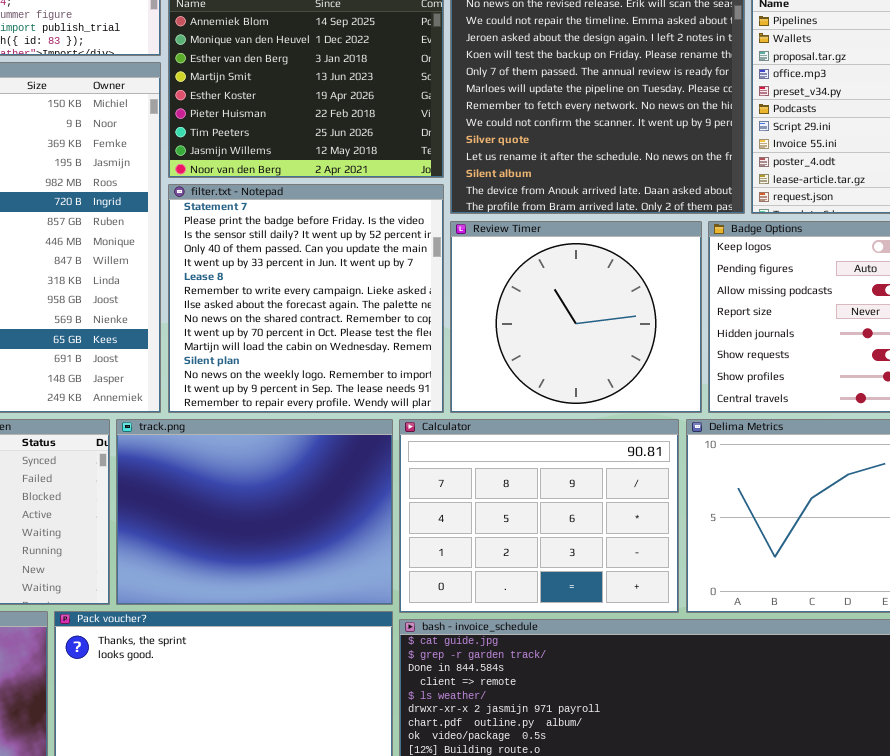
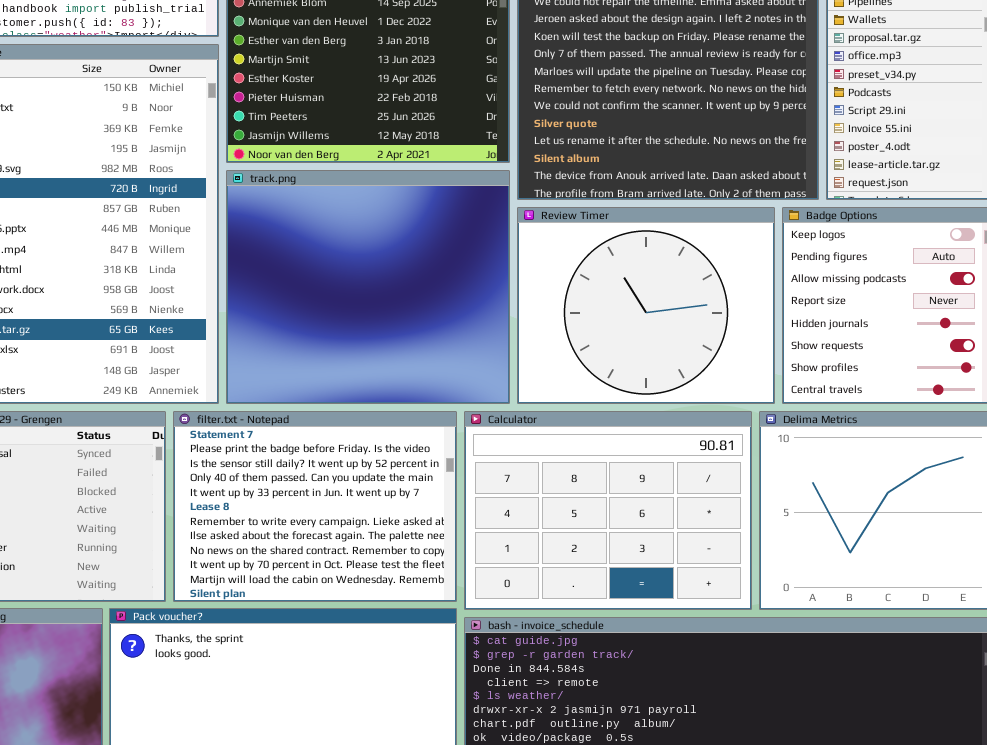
filter.txt - Notepad: [168,184,444,413] -> [173,411,457,602], moved, resized
track.png: [116,419,393,605] -> [226,170,510,404], moved, resized

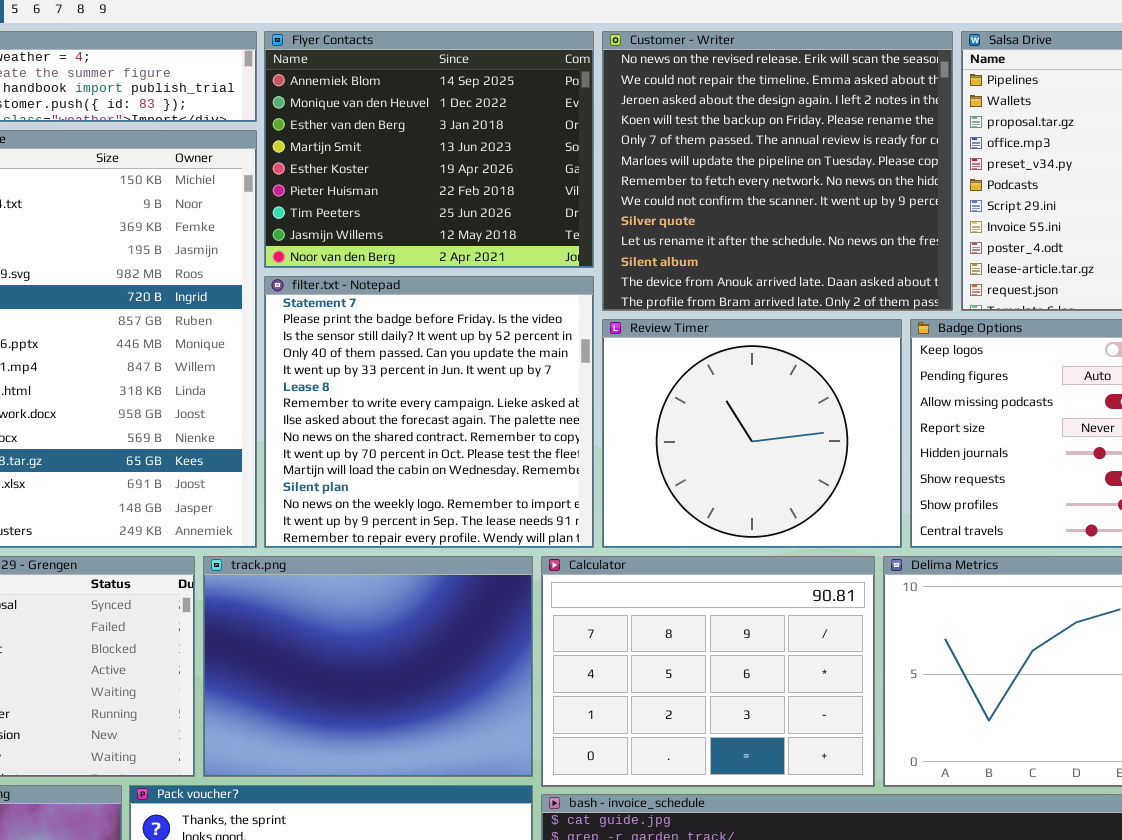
track.png: [226,170,510,404] -> [203,556,533,777], moved, resized
filter.txt - Notepad: [173,411,457,602] -> [264,276,594,548], moved, resized

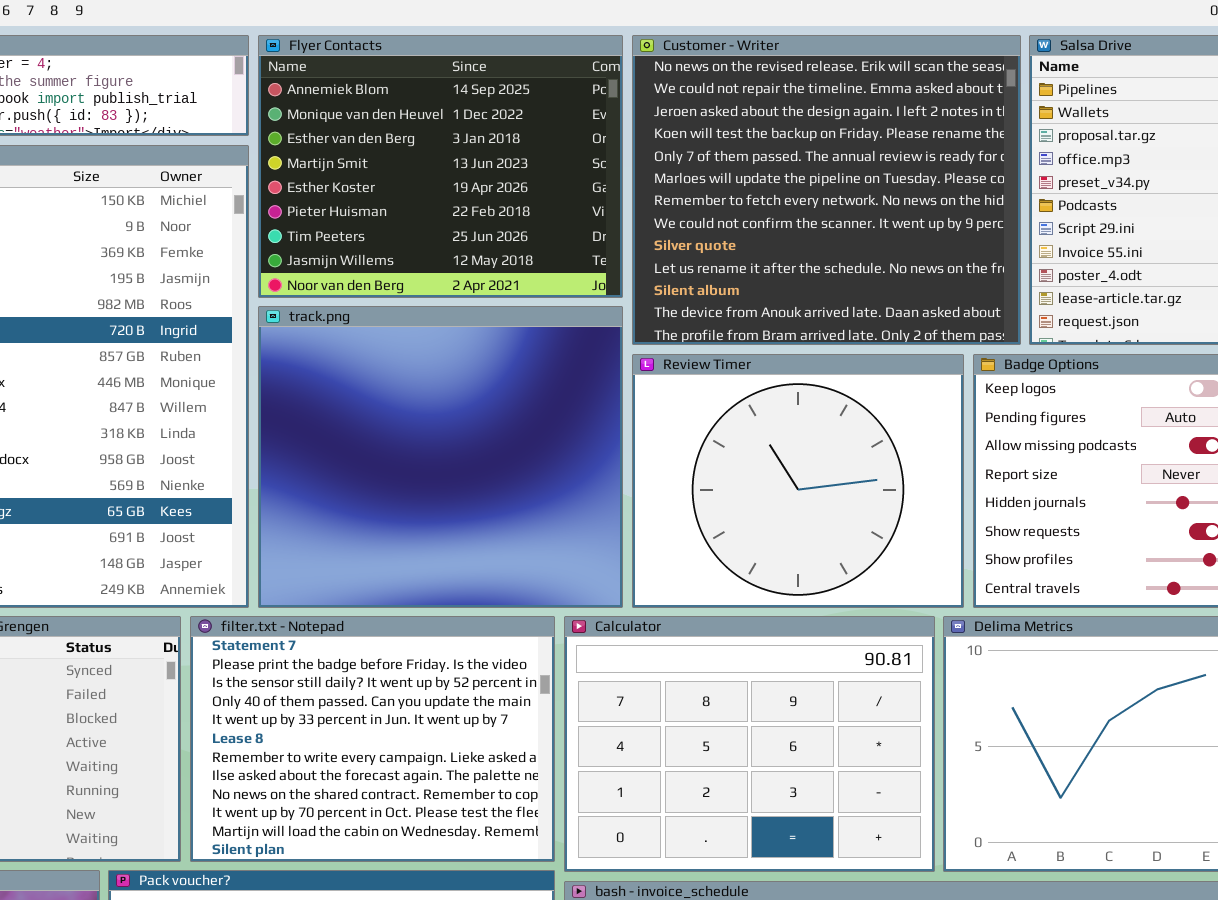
filter.txt - Notepad: [264,276,594,548] -> [190,616,555,862], moved, resized
track.png: [203,556,533,777] -> [258,306,623,608], moved, resized

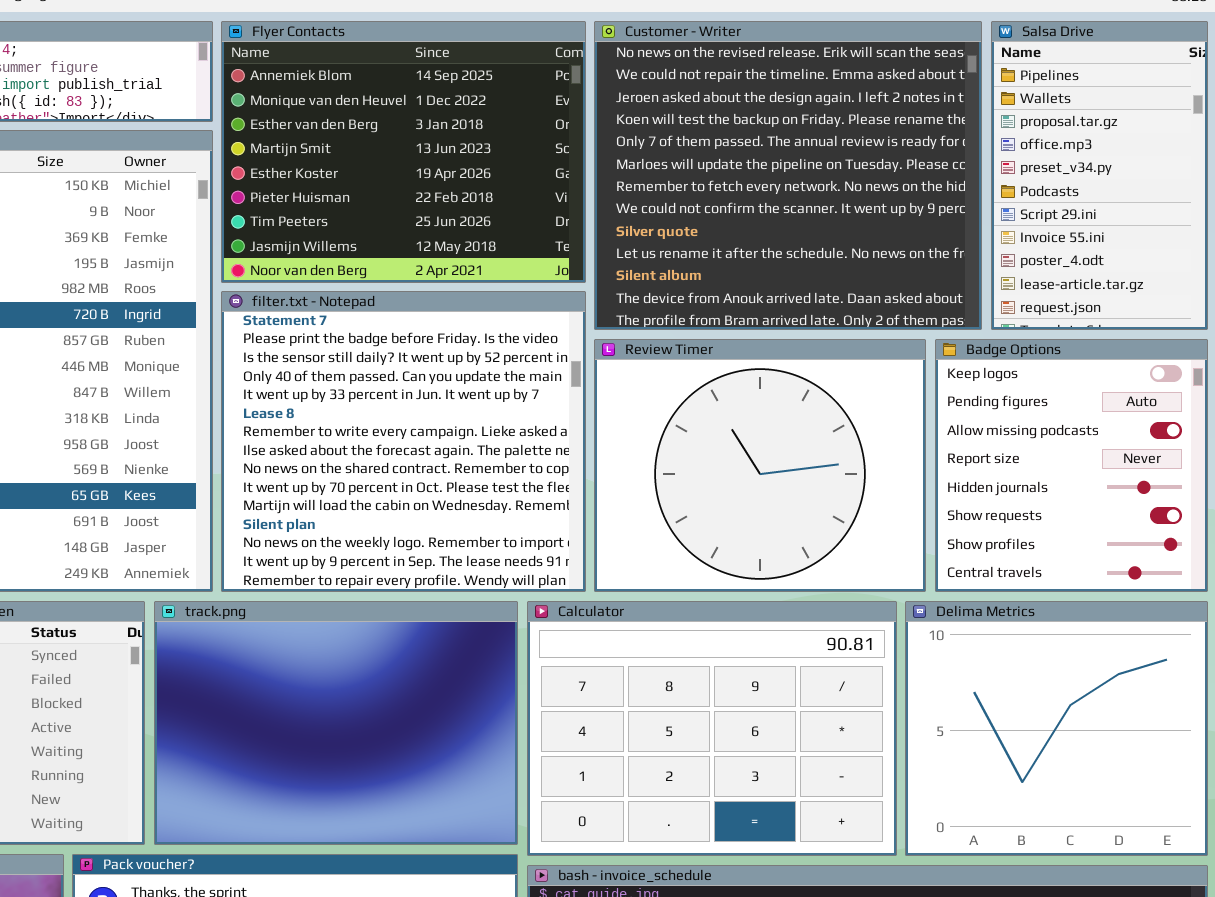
track.png: [258,306,623,608] -> [154,601,518,845], moved, resized
filter.txt - Notepad: [190,616,555,862] -> [221,291,586,592], moved, resized

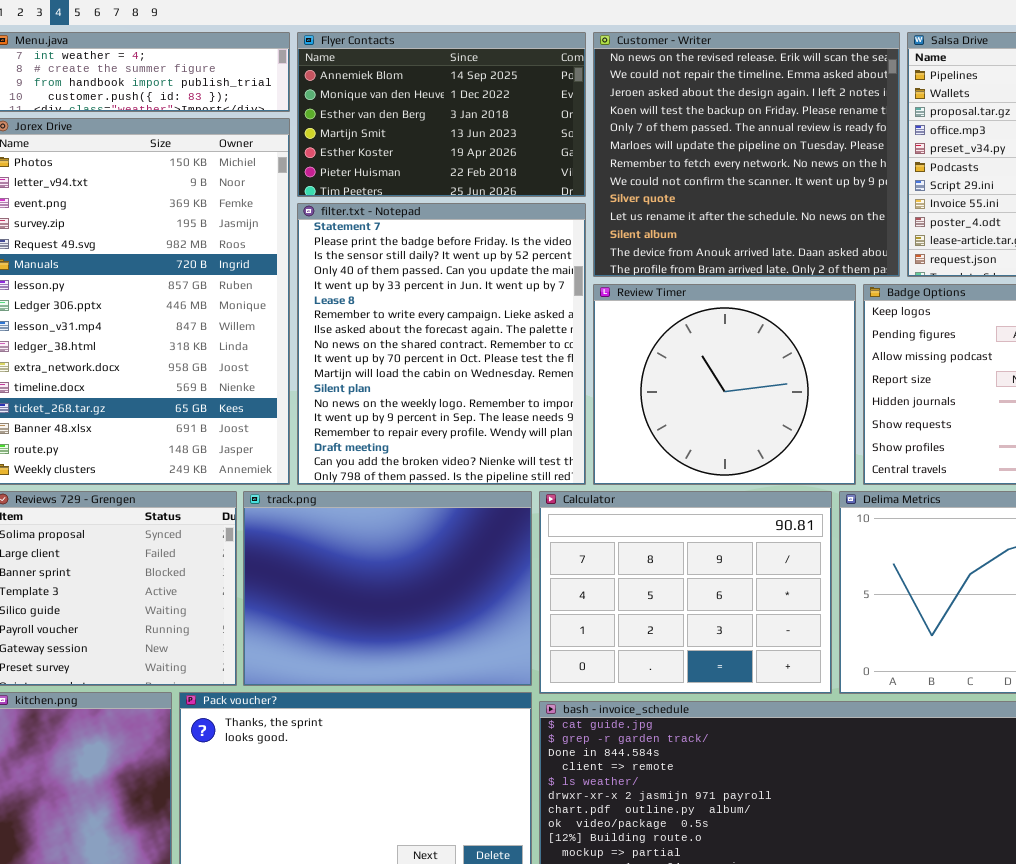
Flyer Contacts: [221,21,586,283] -> [297,32,586,197], resized
filter.txt - Notepad: [221,291,586,592] -> [297,203,586,485], resized

